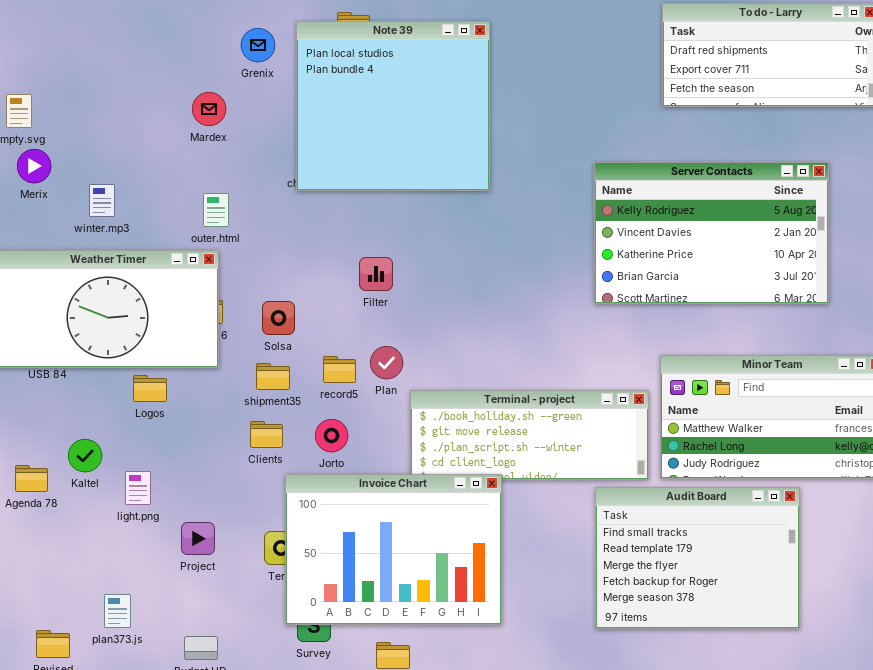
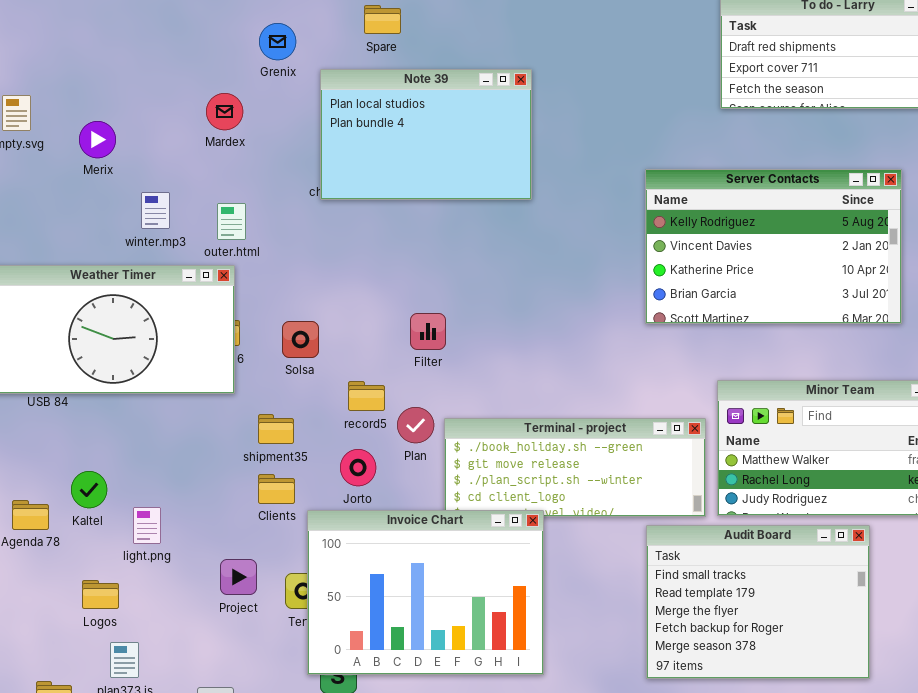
Note 39: [296,21,490,191] -> [320,69,532,200], resized
Merix: [17,149,51,183] -> [79,121,116,158], moved
winter.mp3: [89,184,115,217] -> [141,192,170,229], moved
Filter: [359,257,393,291] -> [410,313,446,350], moved
Plan: [370,346,403,379] -> [397,407,434,443], moved
shipment35: [256,363,290,390] -> [258,414,294,444], moved
Logos: [133,375,167,402] -> [82,580,119,609], moved
Clients: [250,421,283,448] -> [258,474,295,504], moved
Project: [181,522,215,555] -> [220,559,257,595], moved

